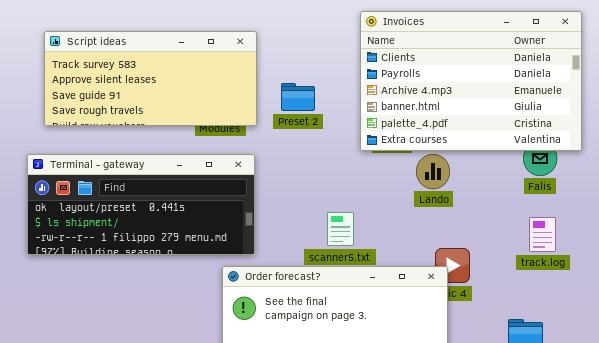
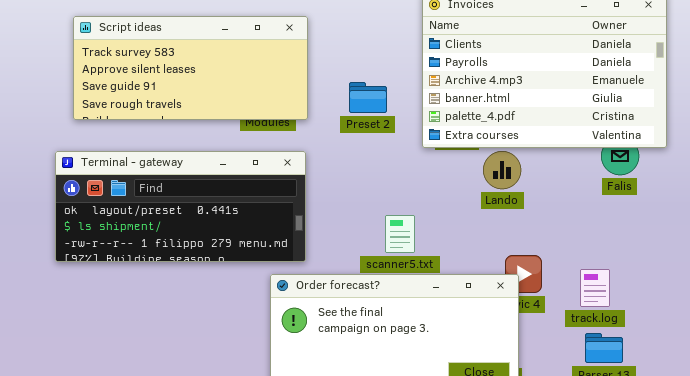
Preset 2: [281,83,315,111] -> [349,82,387,113], moved
track.log: [529,217,556,252] -> [580,269,610,307], moved

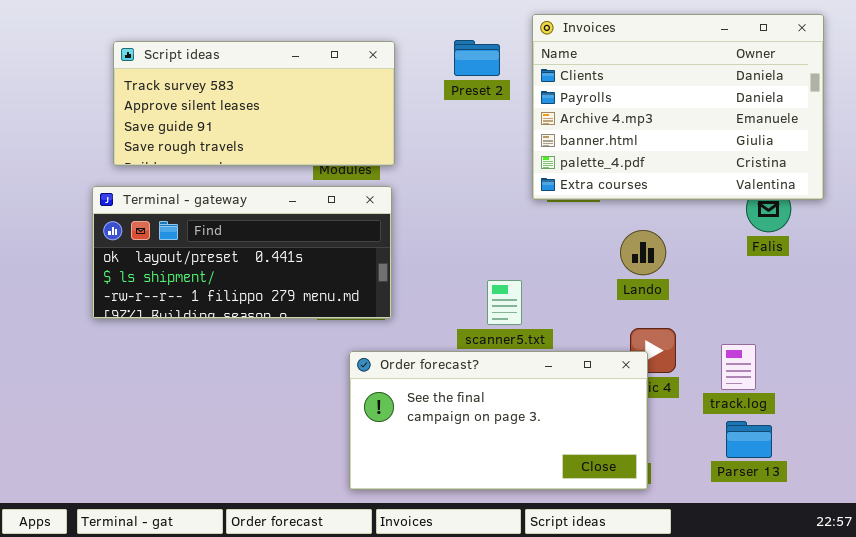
Preset 2: [349,82,387,113] -> [454,40,500,76], moved
Terminal - gateway: [55,151,306,262] -> [92,186,392,319], moved
Lando: [483,151,521,189] -> [620,230,666,275], moved

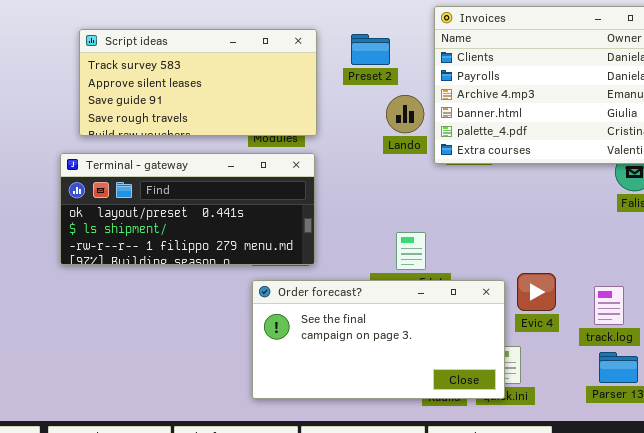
Preset 2: [454,40,500,76] -> [351,34,390,65], moved
Lando: [620,230,666,275] -> [386,95,424,133], moved
Order forecast?: [349,351,648,490] -> [252,280,505,399], moved

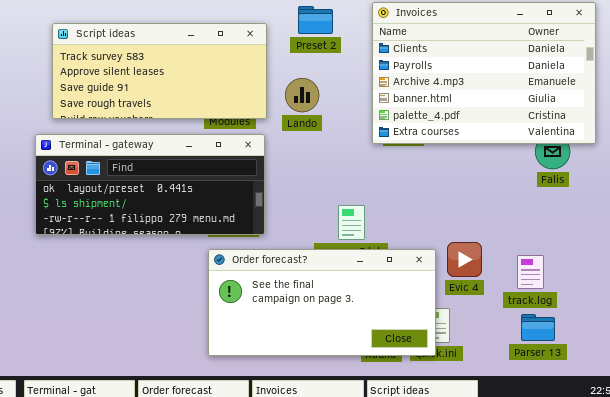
Preset 2: [351,34,390,65] -> [298,6,333,34], moved
Lando: [386,95,424,133] -> [285,78,319,112], moved

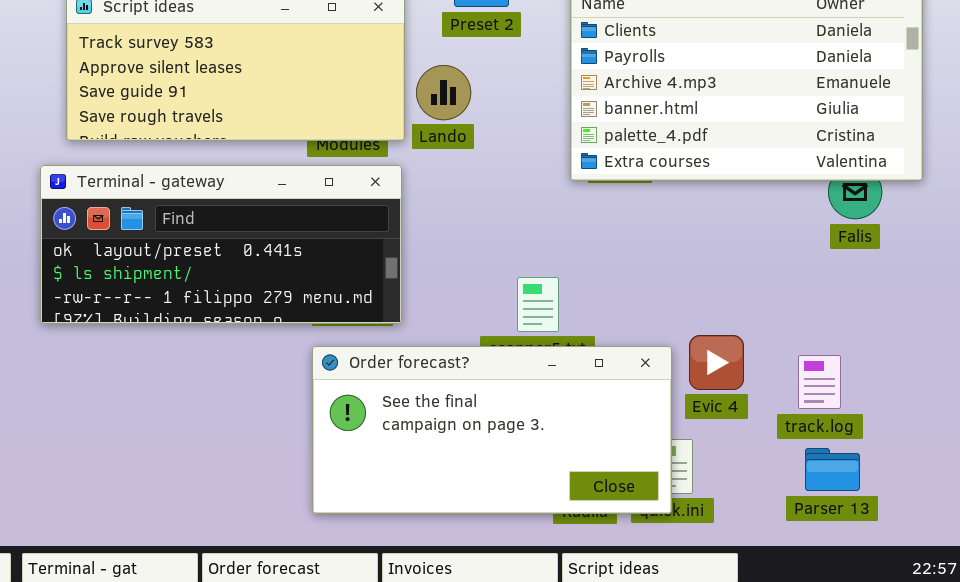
Lando: [285,78,319,112] -> [416,65,471,120], moved

